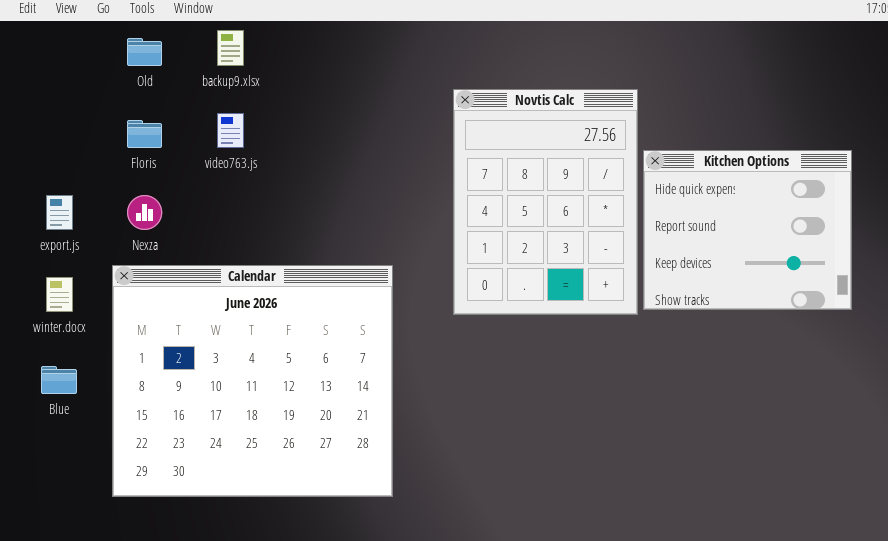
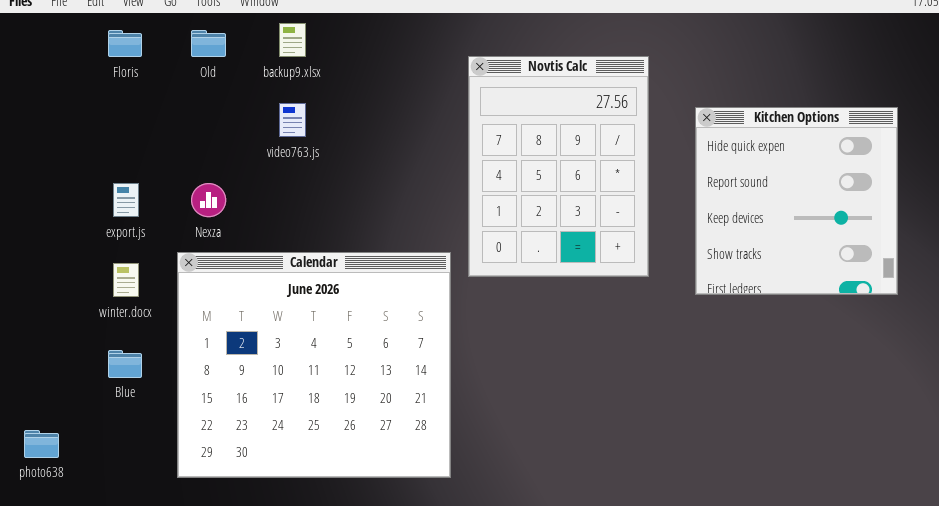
Novtis Calc: [453,89,638,315] -> [468,56,649,277], moved
Floris: [127,120,162,148] -> [108,30,142,57], moved
Kitchen Options: [643,150,852,310] -> [695,107,898,295], resized

